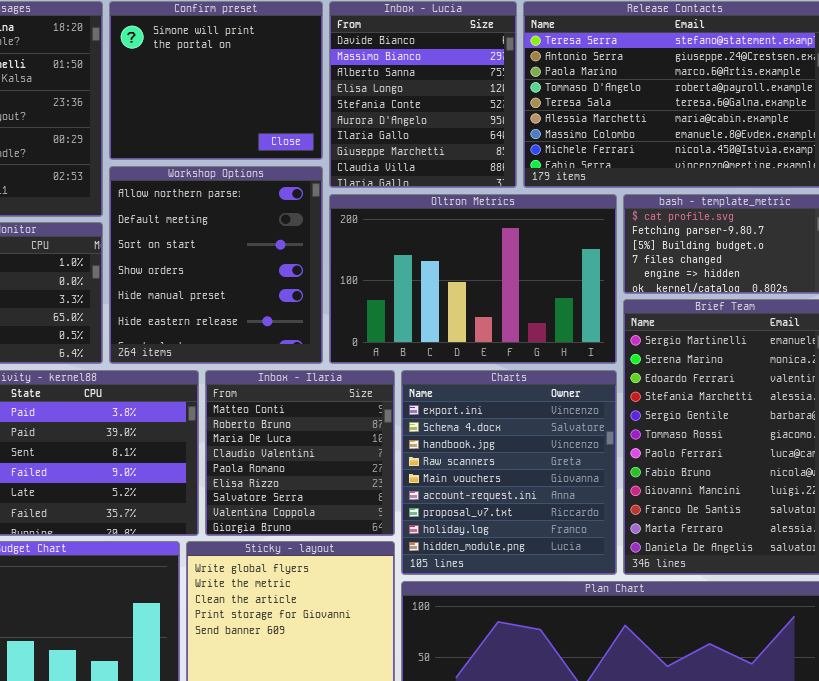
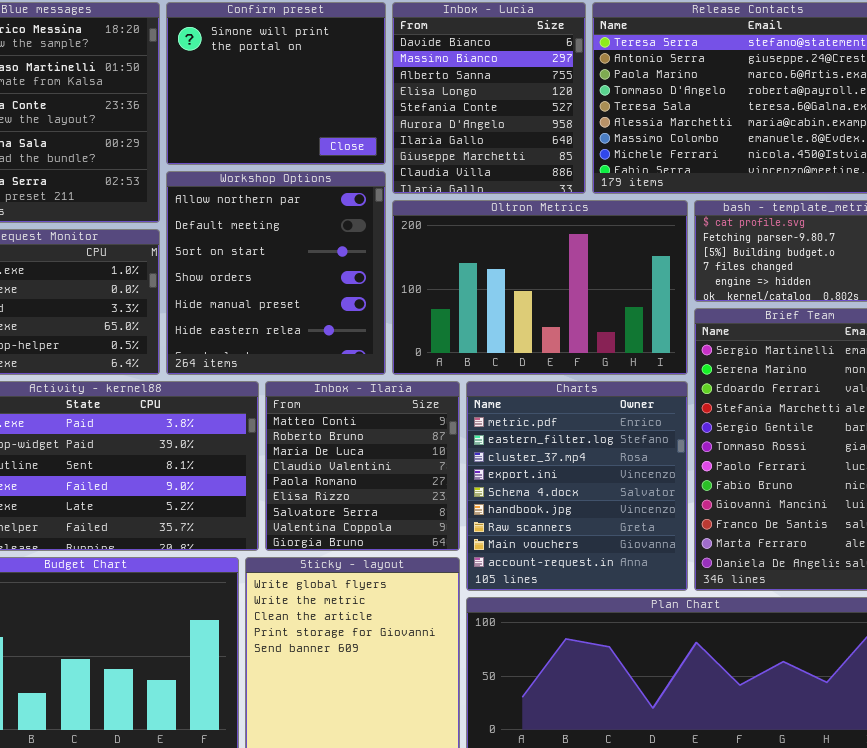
Charts: [401,370,617,575] -> [466,381,688,591], scrolled up 3 rows

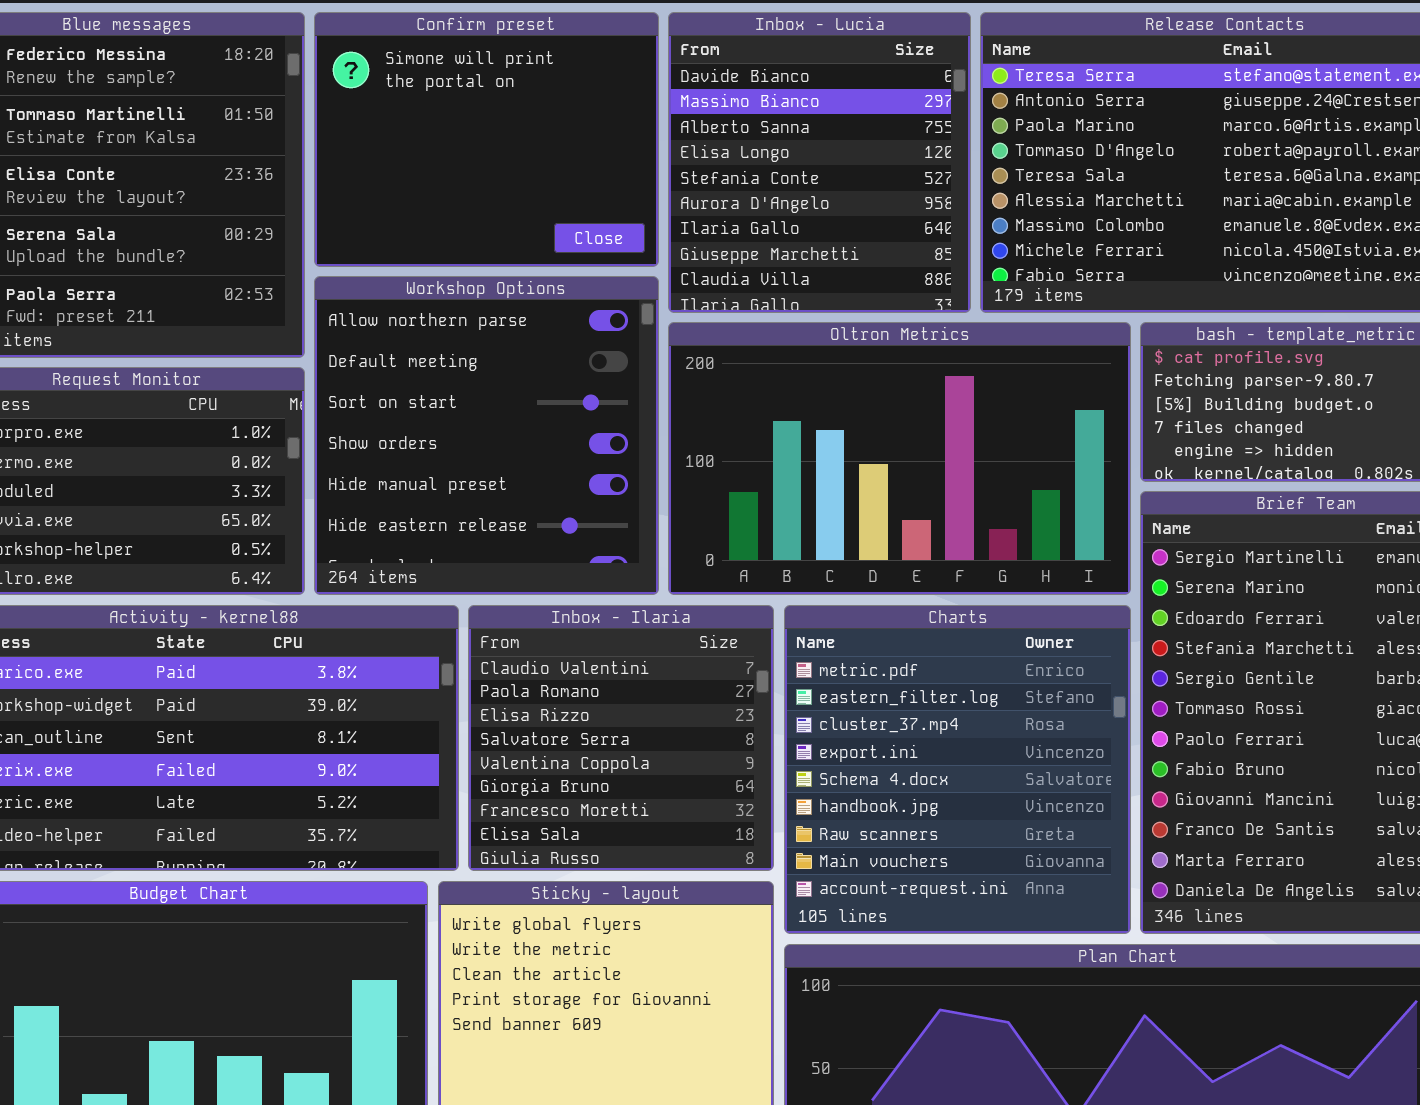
Inbox - Ilaria: [265,381,460,551] -> [468,605,774,871], scrolled down 3 rows

